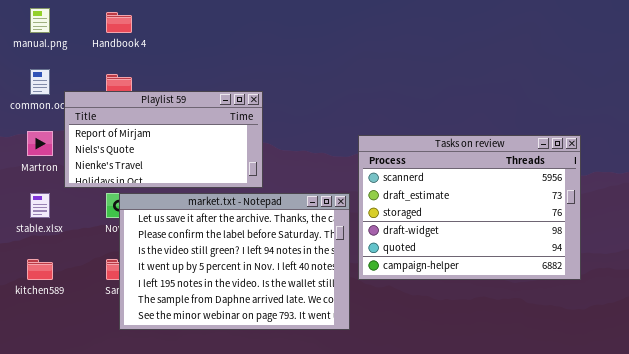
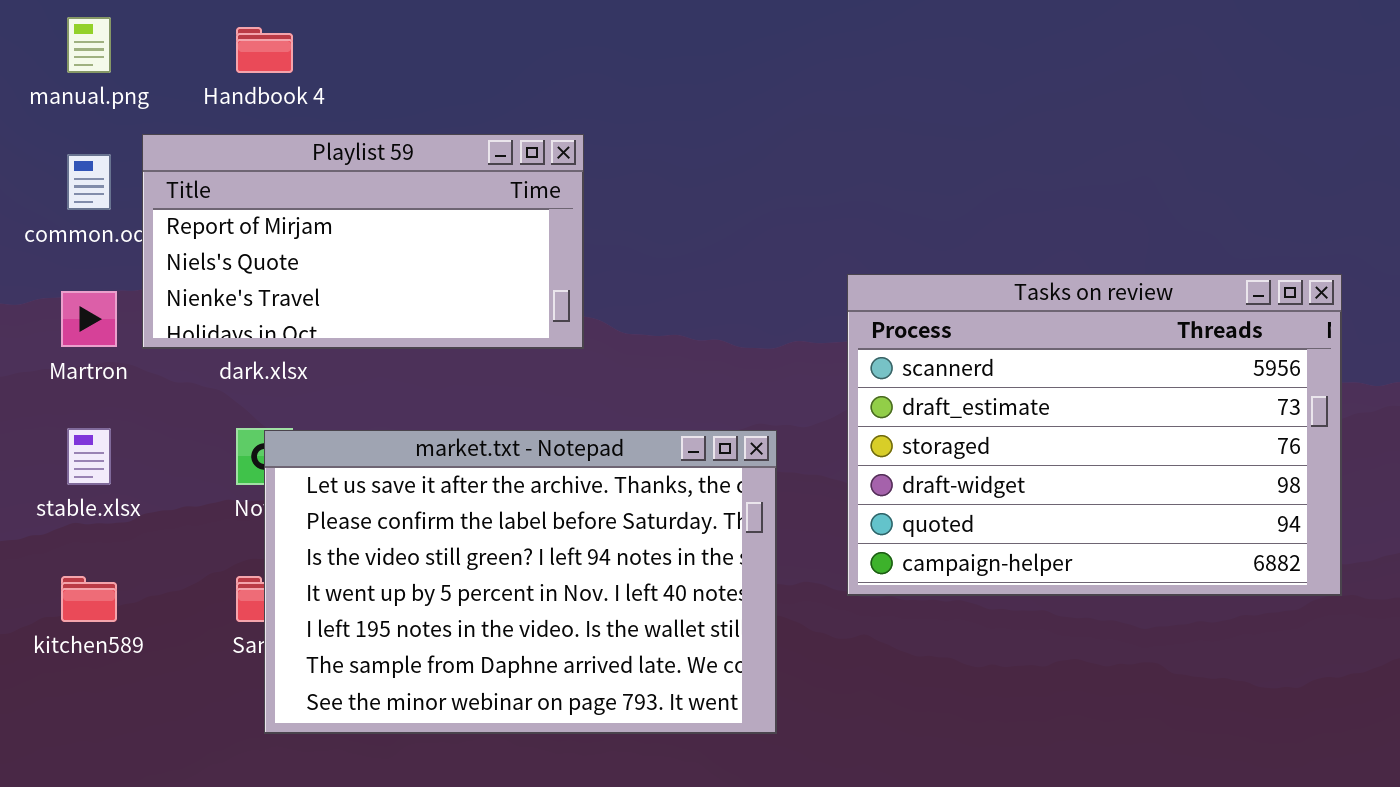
Playlist 59: [64,91,263,188] -> [142,134,584,349], moved
Tasks on review: [358,135,581,280] -> [847,274,1342,596], moved

